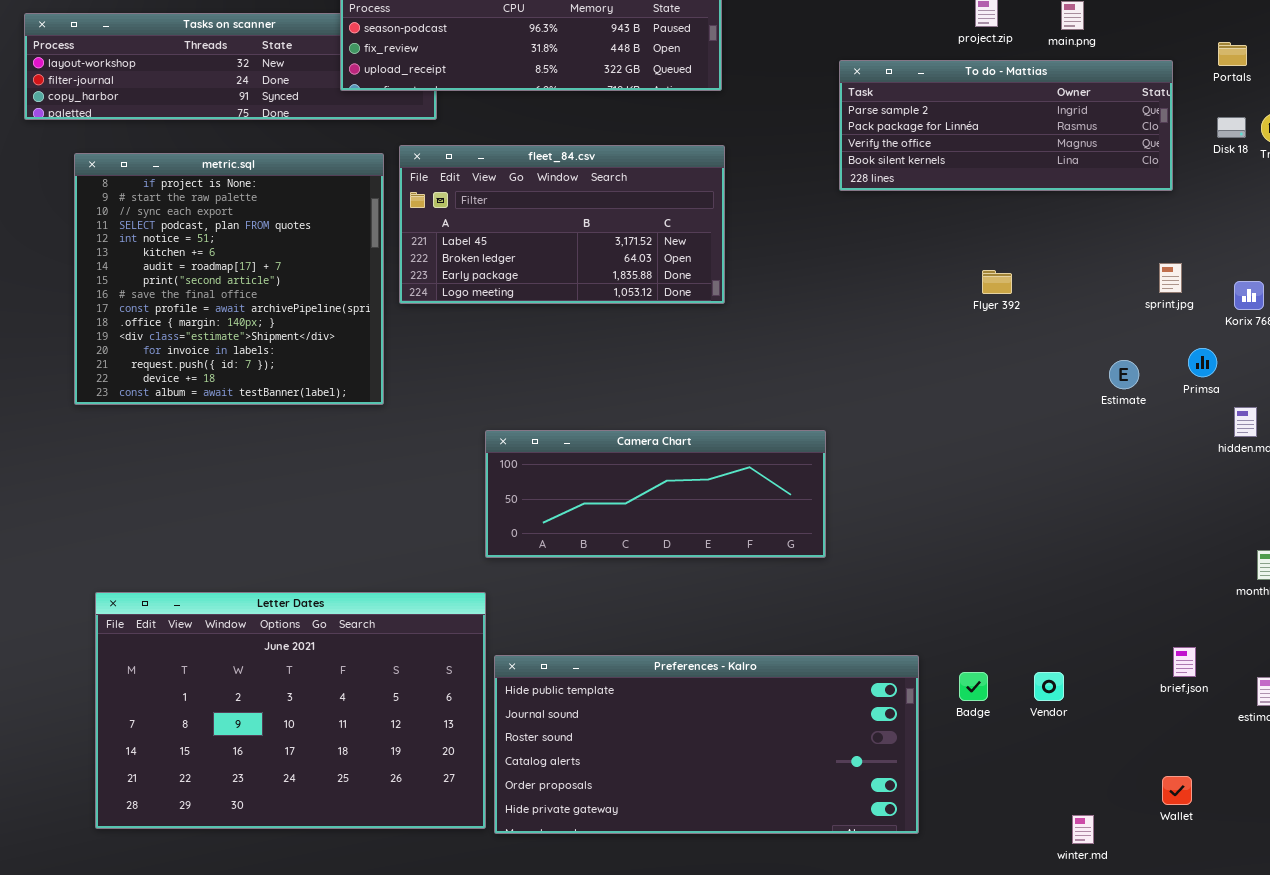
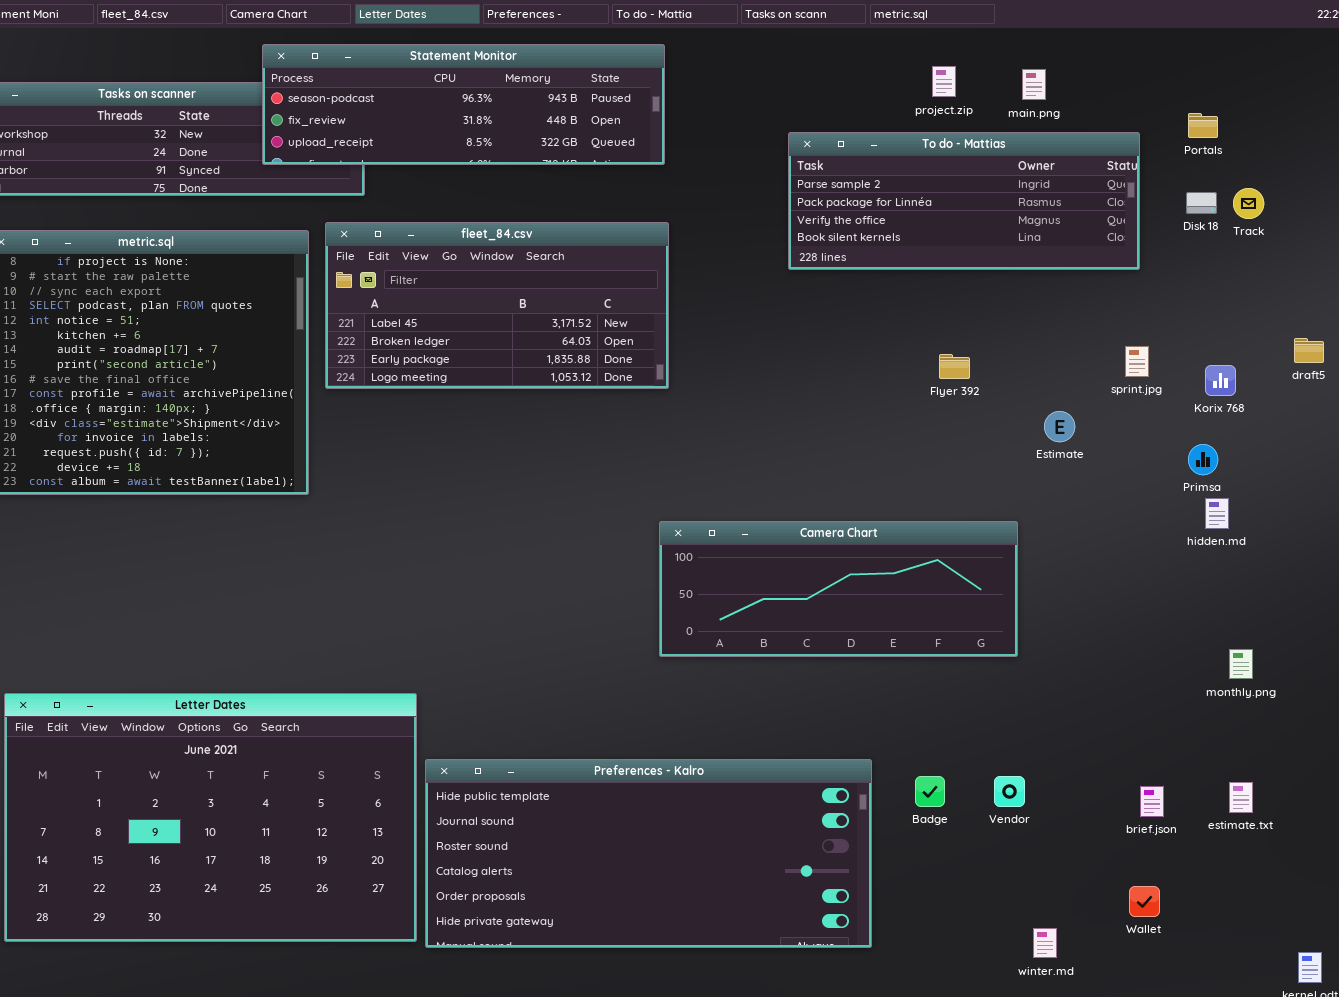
Primsa: [1188,348,1217,377] -> [1188,444,1218,475], moved
Estimate: [1109,360,1139,389] -> [1044,411,1075,442], moved
Camera Chart: [485,430,826,558] -> [659,521,1018,657], moved
brief.json: [1173,647,1196,677] -> [1140,786,1164,817], moved

